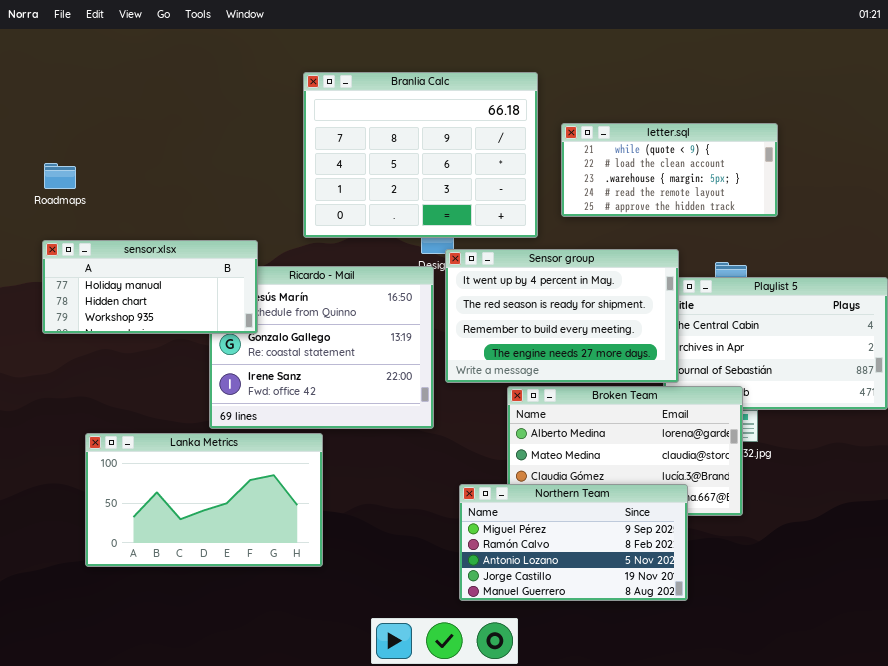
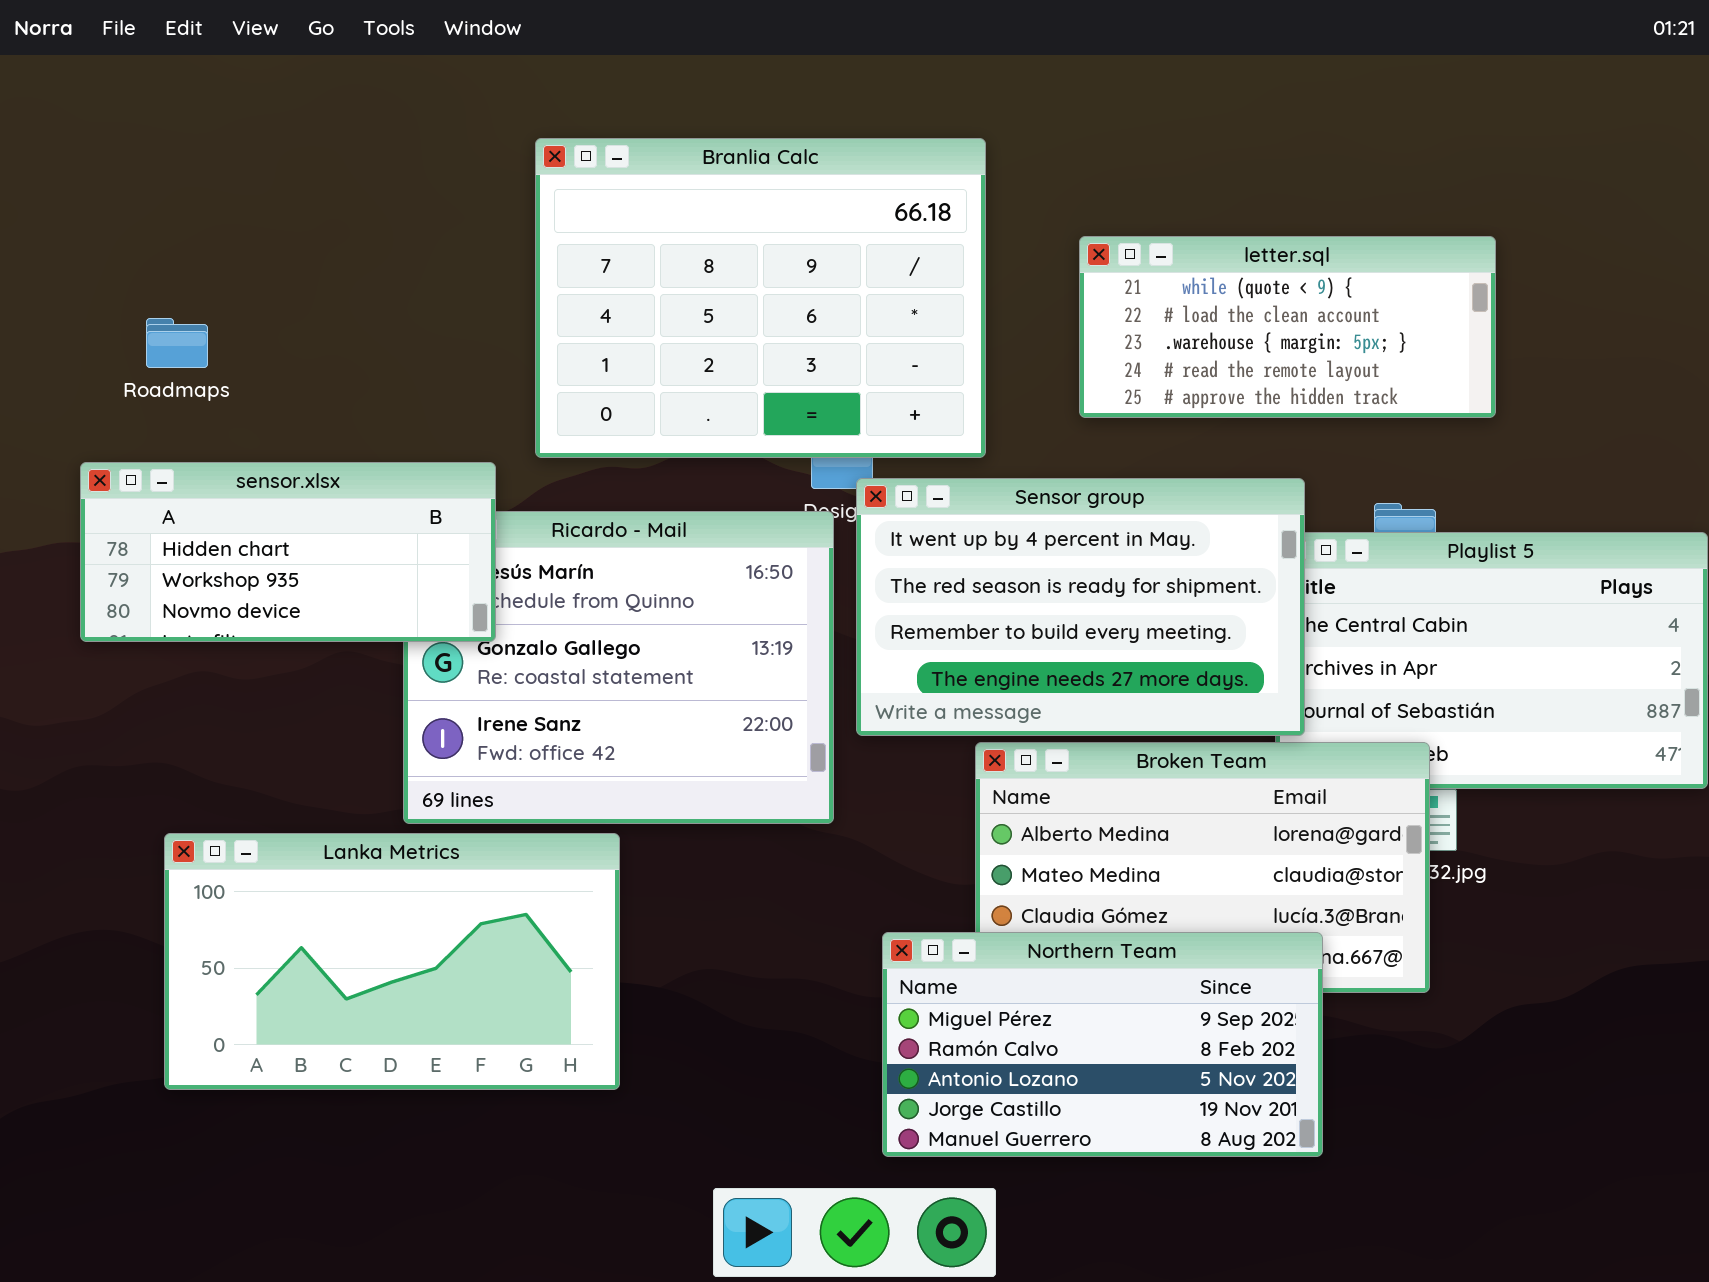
Branlia Calc: [303,72,538,238] -> [535,138,986,458], moved
Roadmaps: [44,163,76,189] -> [146,318,208,368], moved
sensor.xlsx: [42,240,258,334] -> [80,462,496,642], scrolled down 1 row

